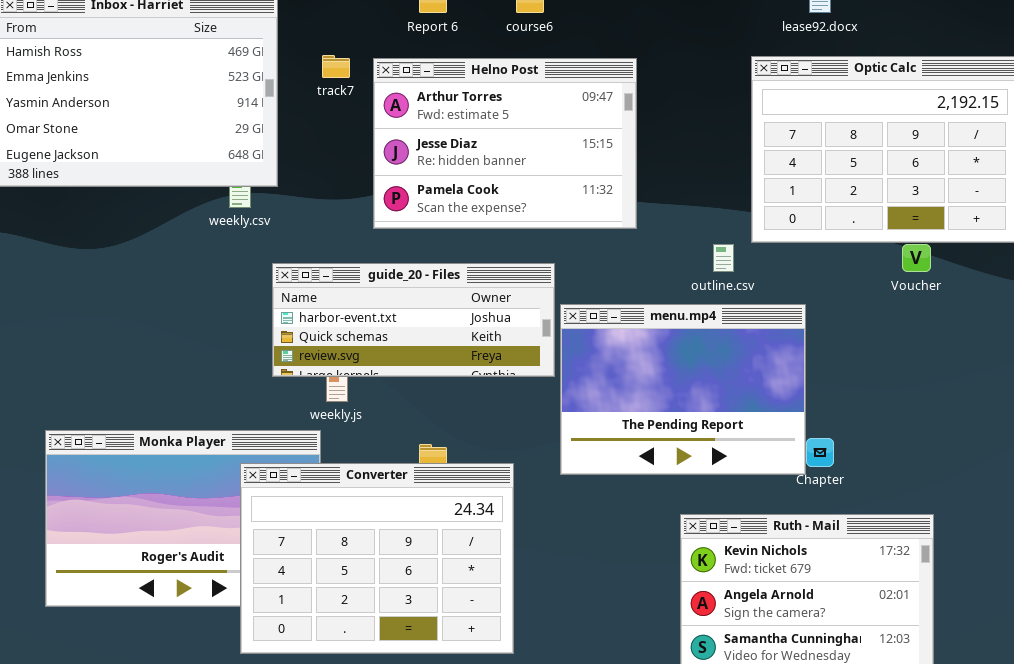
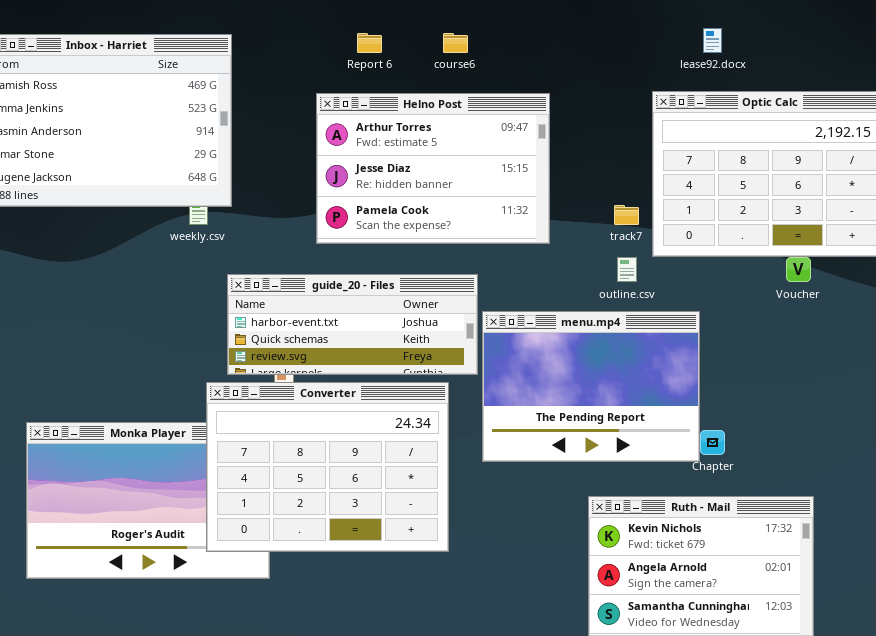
track7: [322,55,350,78] -> [614,205,639,225], moved
Converter: [240,463,514,654] -> [206,382,449,552], moved

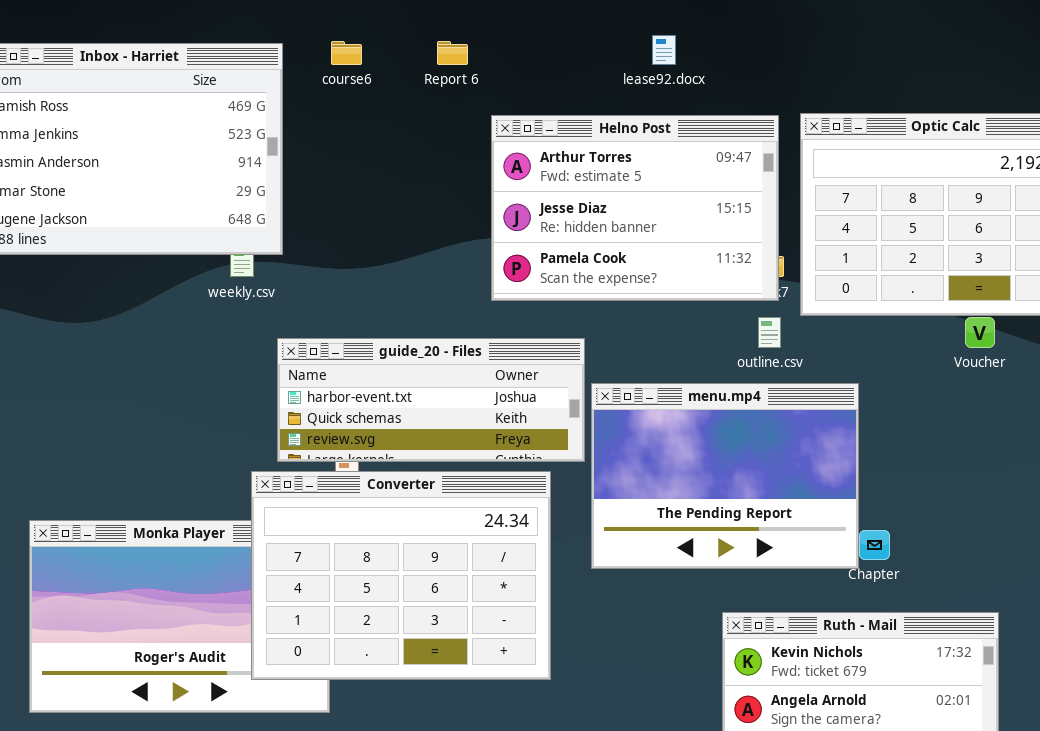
lease92.docx: [703,28,722,53] -> [652,35,676,65], moved
course6: [443,33,468,53] -> [331,41,362,65], moved
Helno Post: [316,93,550,244] -> [491,115,779,301], moved

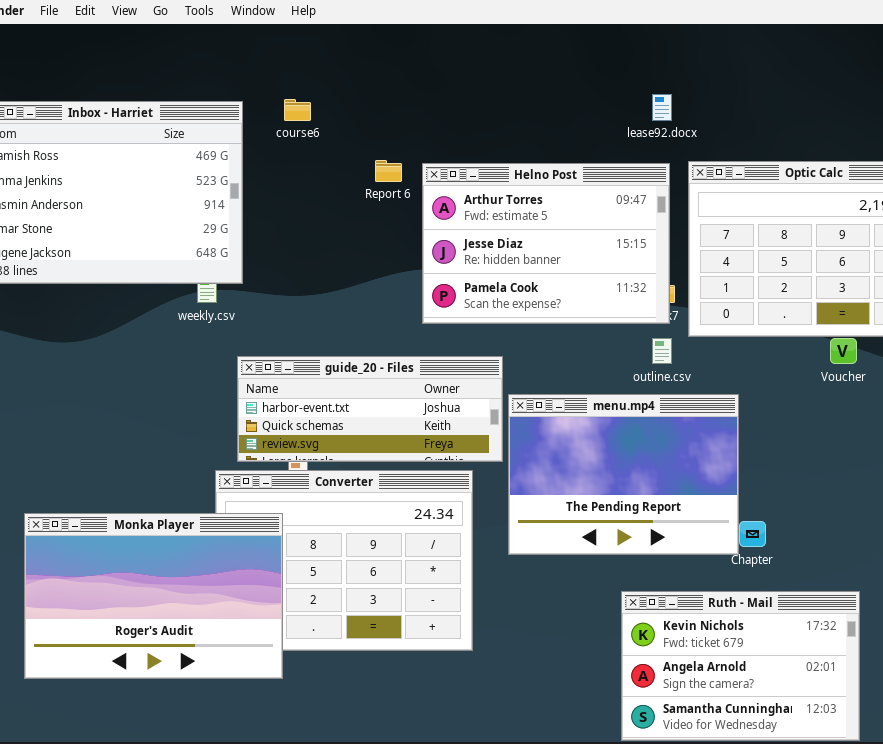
lease92.docx: [652,35,676,65] -> [652,94,672,121], moved
Report 6: [437,41,468,65] -> [375,160,402,182], moved
Monka Player: [29,520,330,713] -> [24,513,283,679], raised

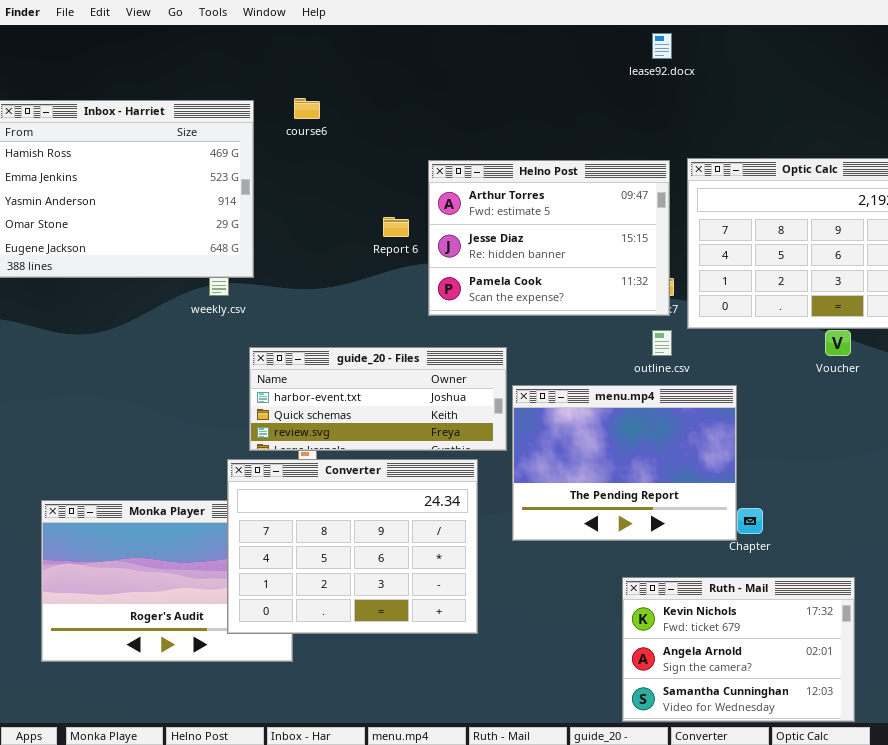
lease92.docx: [652,94,672,121] -> [652,33,672,59], moved
Report 6: [375,160,402,182] -> [383,217,409,237], moved
Converter: [215,470,473,651] -> [227,459,478,634], raised

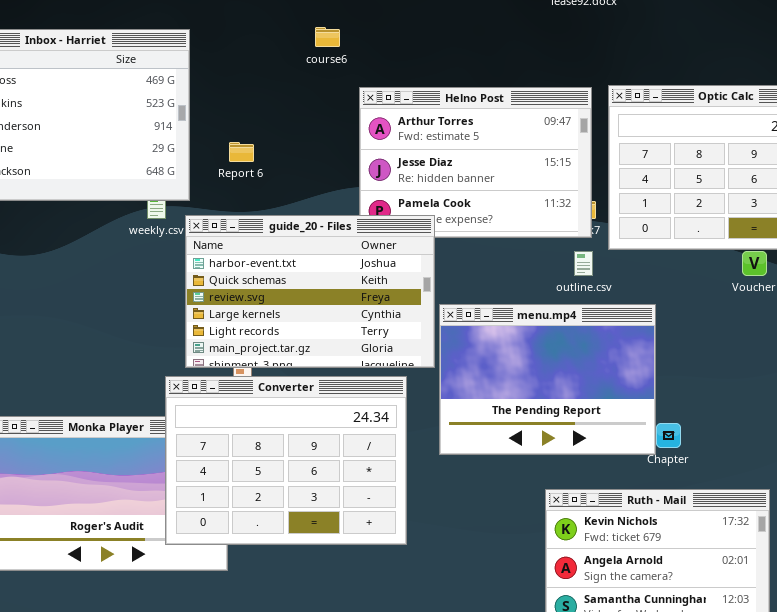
course6: [294,98,320,119] -> [315,27,340,47], moved
Report 6: [383,217,409,237] -> [229,142,254,162], moved
guide_20 - Files: [249,347,507,451] -> [185,215,435,368], resized

